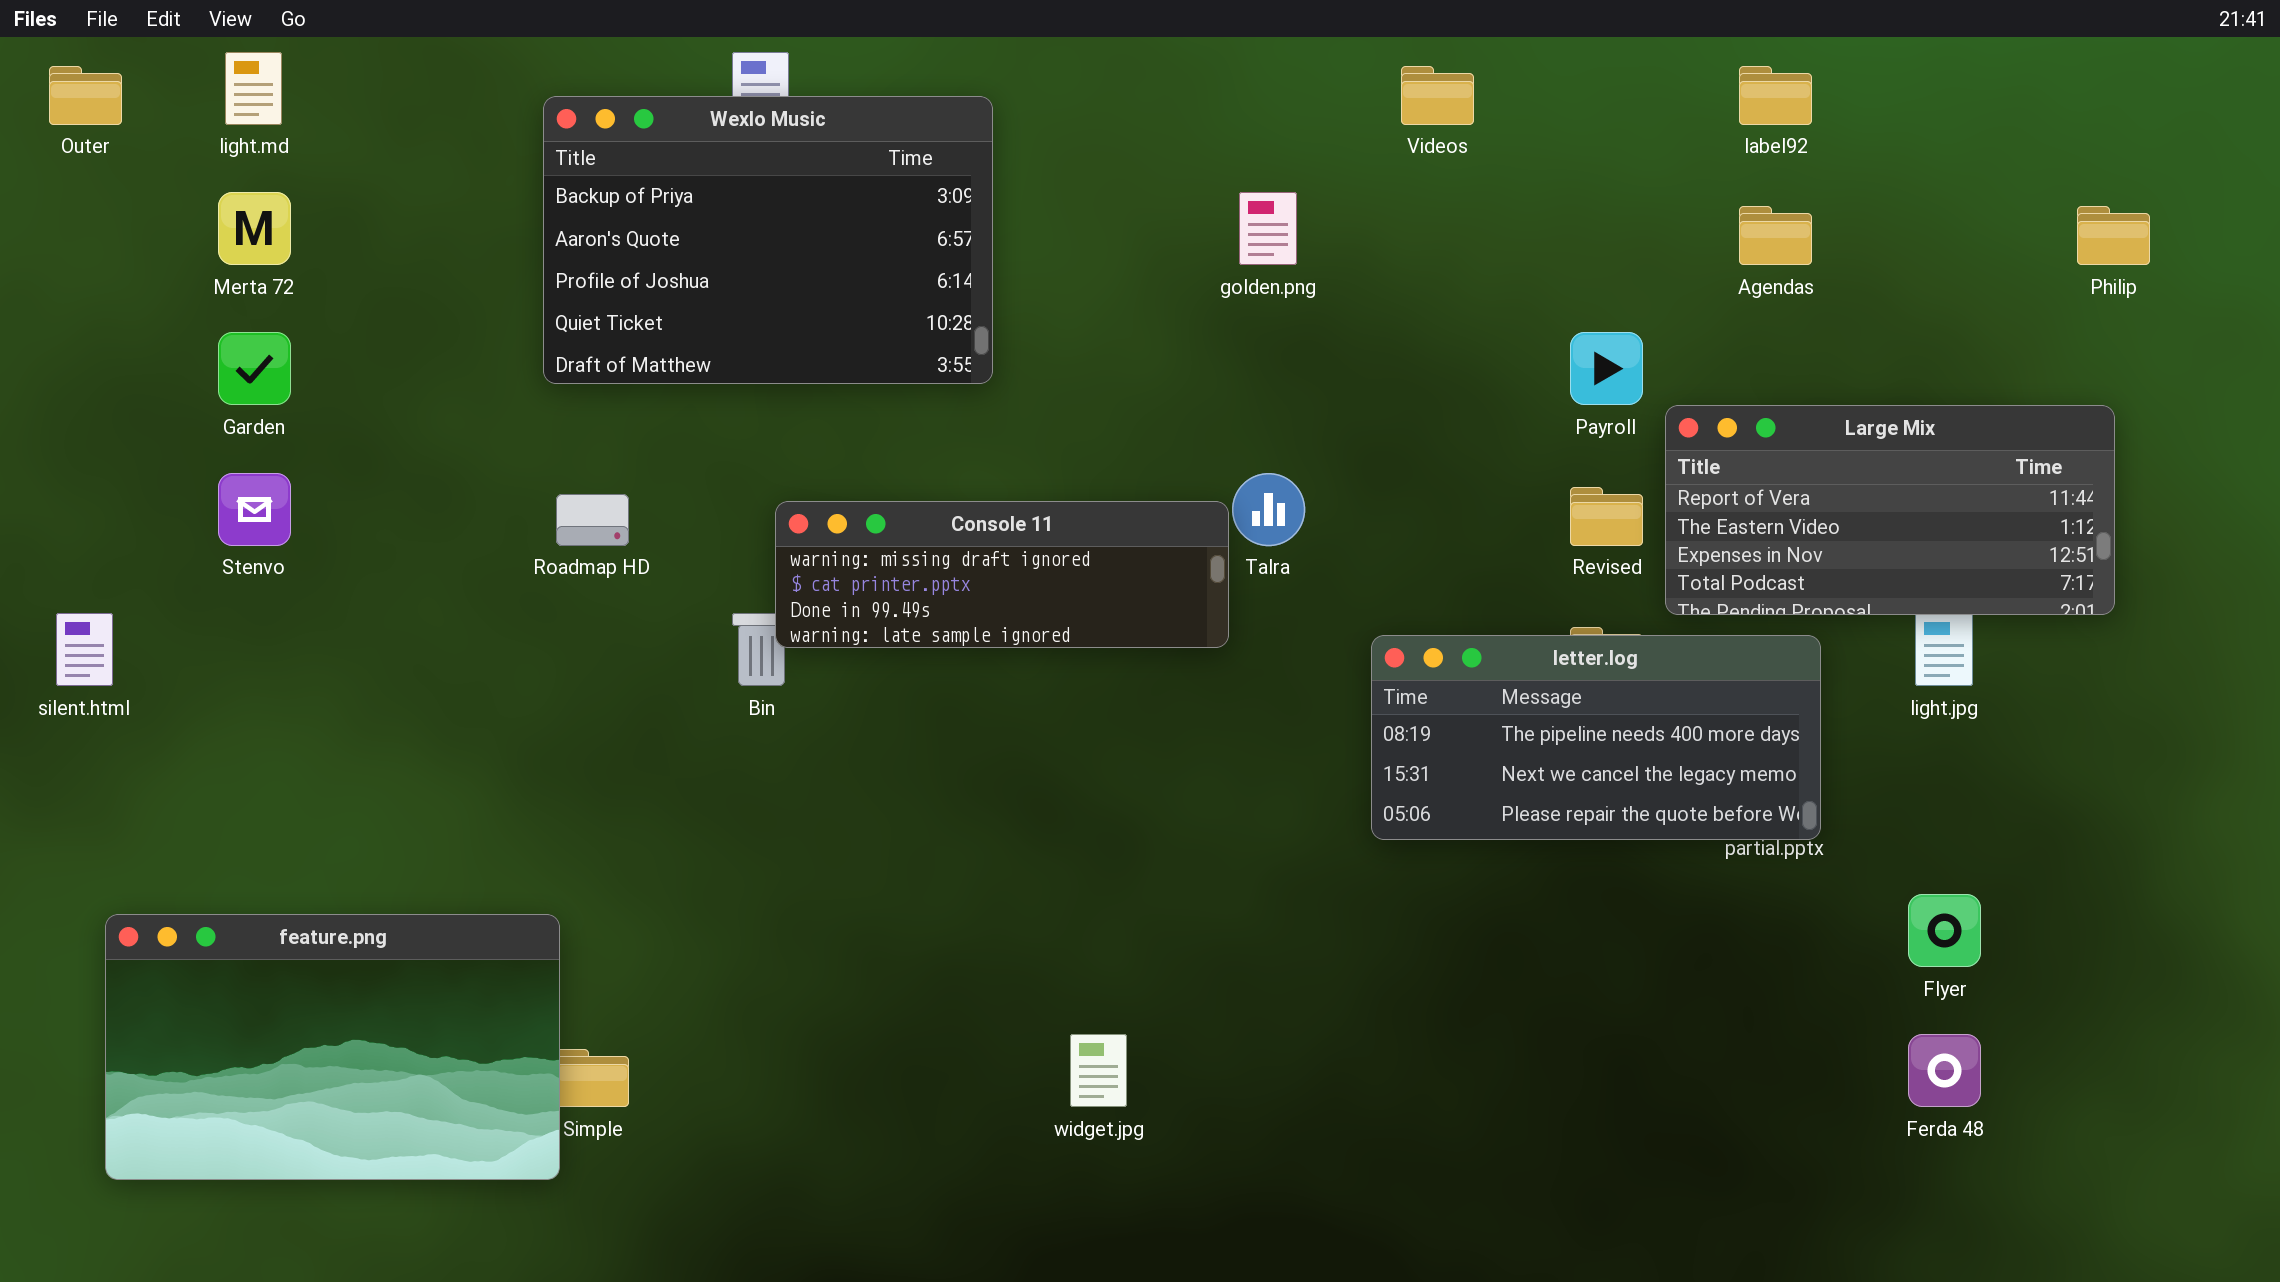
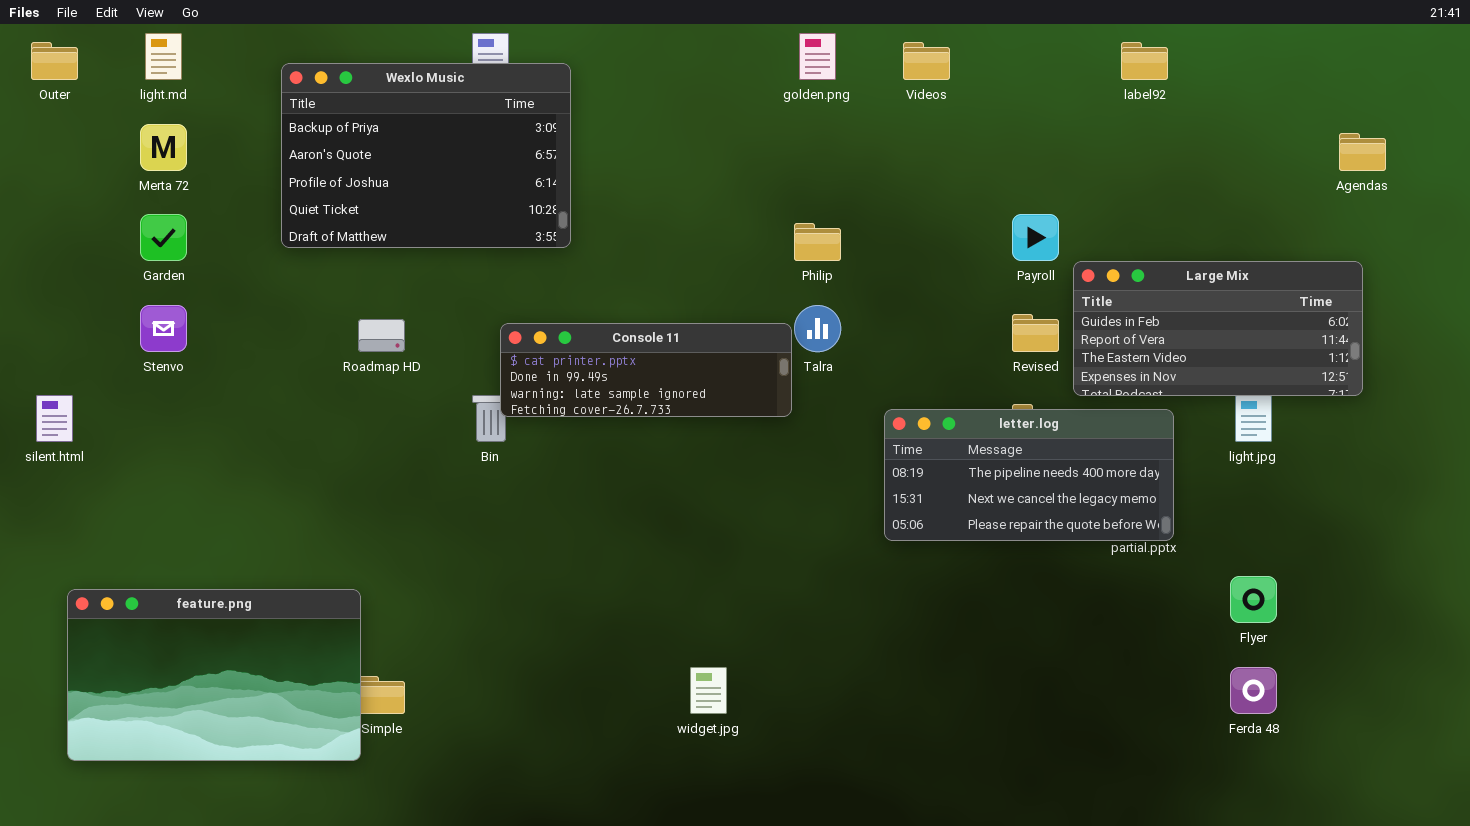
Wexlo Music: [543,96,993,384] -> [281,63,571,248], moved
golden.png: [1239,192,1297,265] -> [799,33,836,80], moved
Agendas: [1739,206,1812,265] -> [1339,133,1386,171], moved
Philip: [2077,206,2150,265] -> [794,223,841,261], moved
Large Mix: [1665,405,2115,615] -> [1073,261,1363,396], scrolled up 1 row
Console 11: [775,501,1229,648] -> [500,323,792,417], scrolled down 1 row

